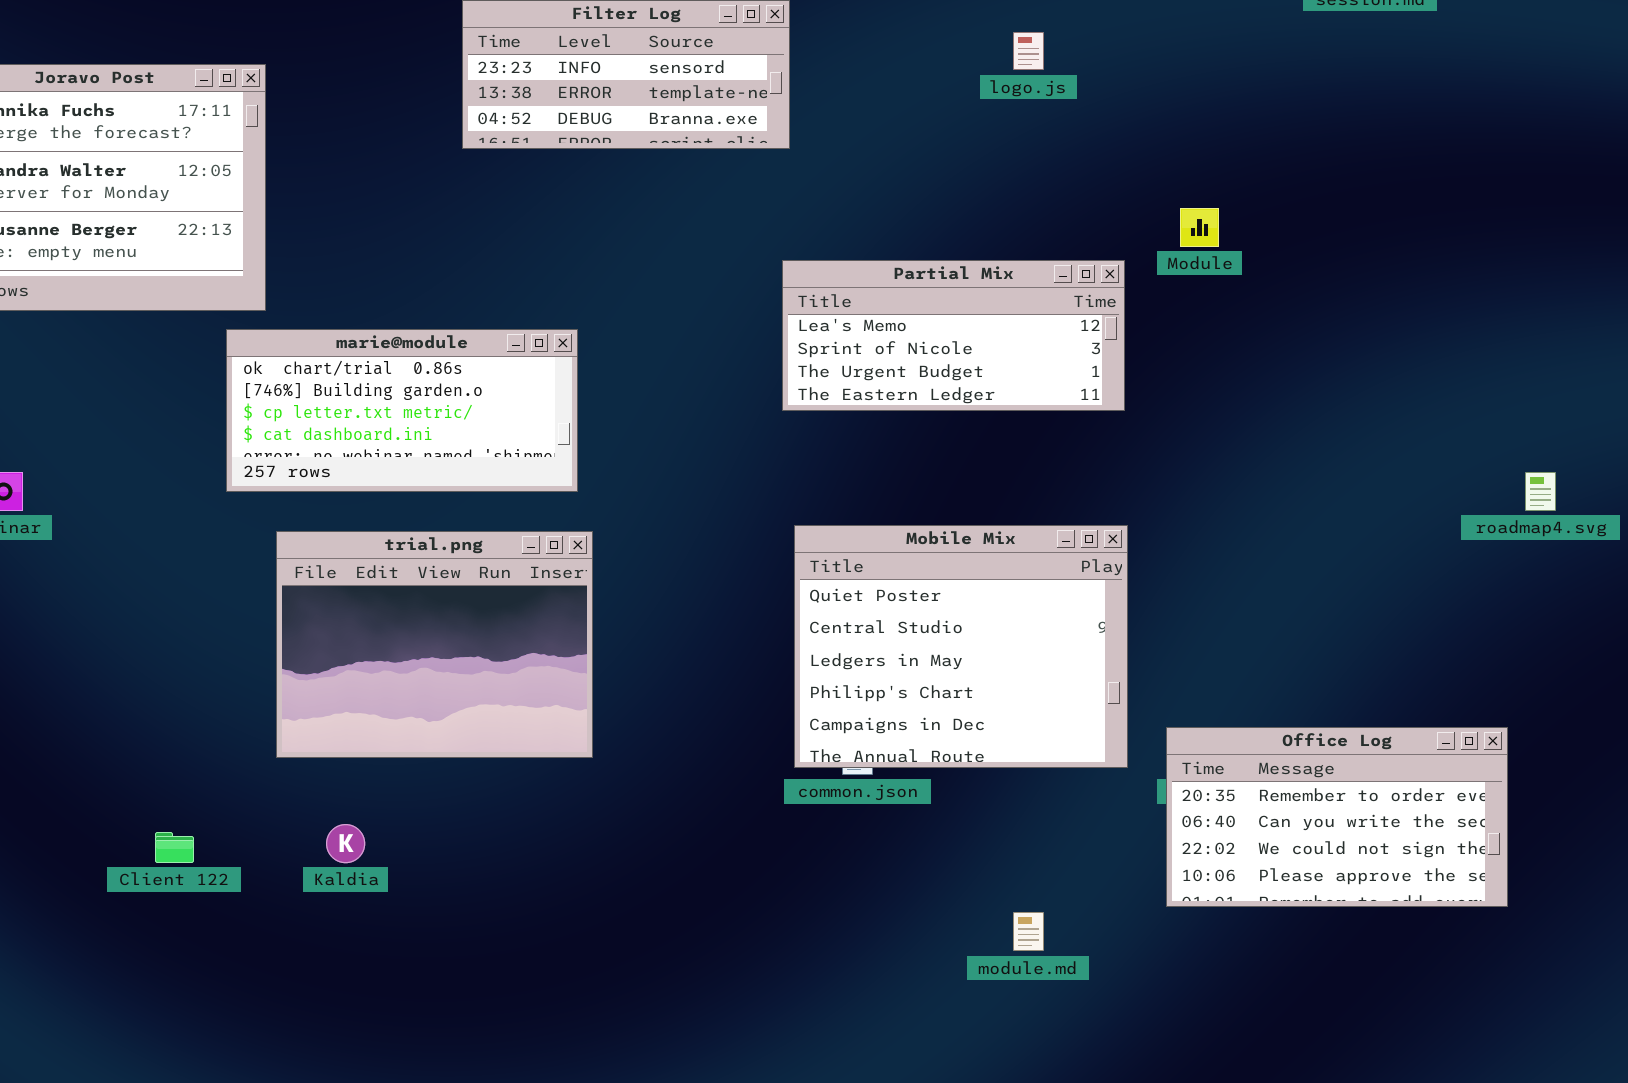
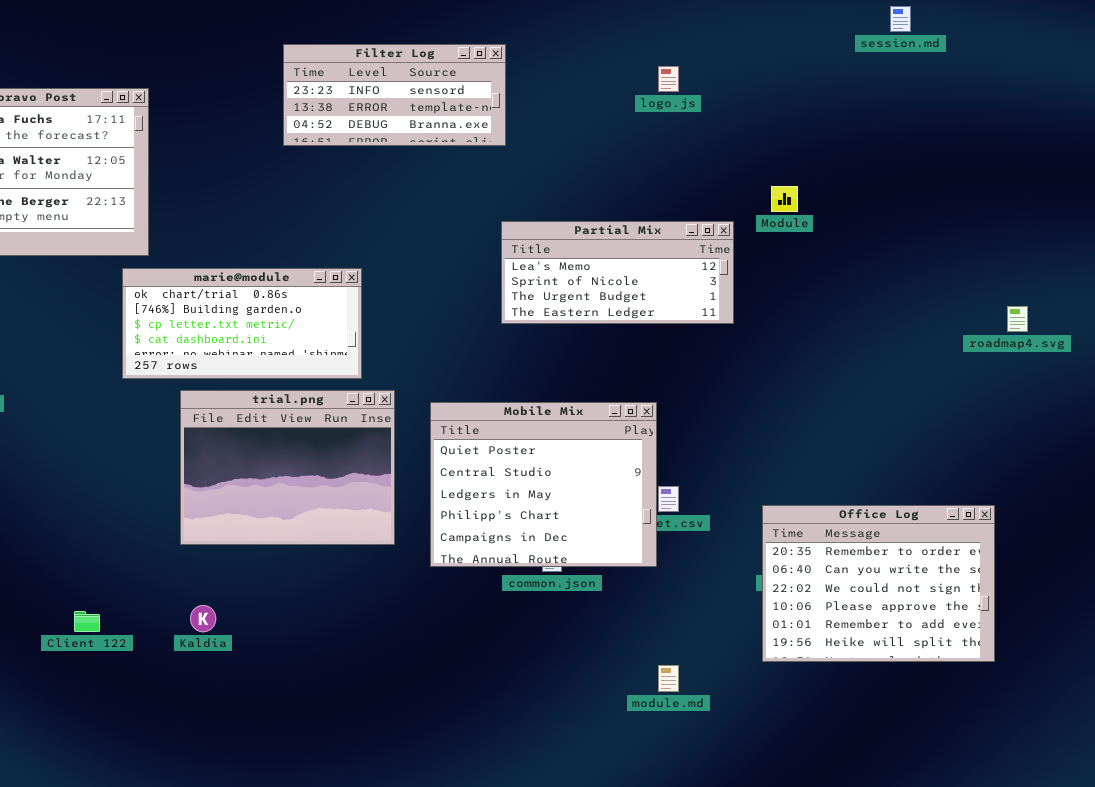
roadmap4.svg: [1525,472,1556,511] -> [1007,306,1028,332], moved
Mobile Mix: [794,525,1128,768] -> [430,402,657,567], moved
trial.png: [276,531,593,758] -> [180,390,395,545], moved
Office Log: [1166,727,1508,907] -> [762,505,995,662], resized

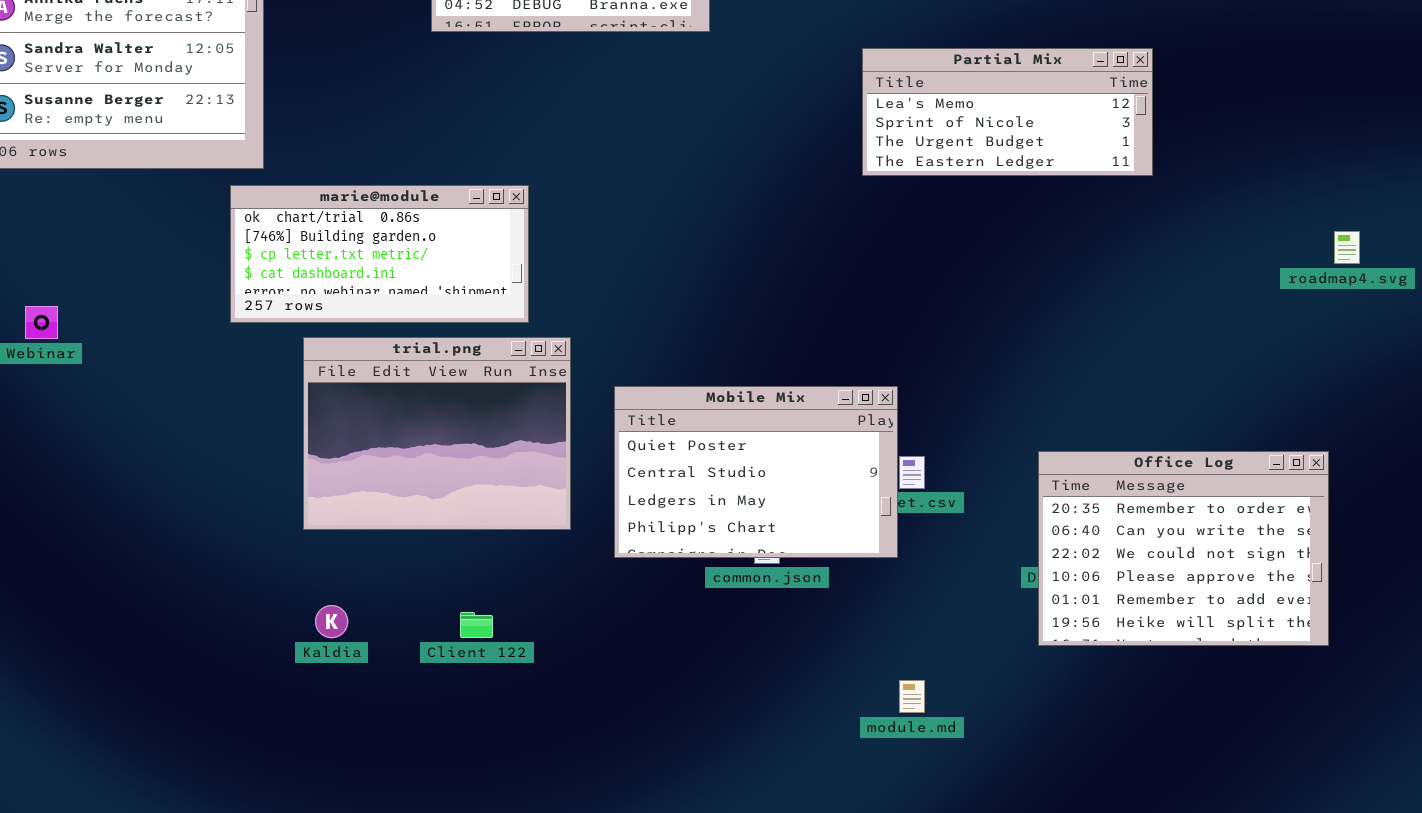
Partial Mix: [501,221,734,324] -> [862,48,1153,176], moved
Mobile Mix: [430,402,657,567] -> [614,386,898,558], resized
Office Log: [762,505,995,662] -> [1038,451,1329,646], moved
Client 122: [74,611,100,632] -> [460,612,493,638], moved

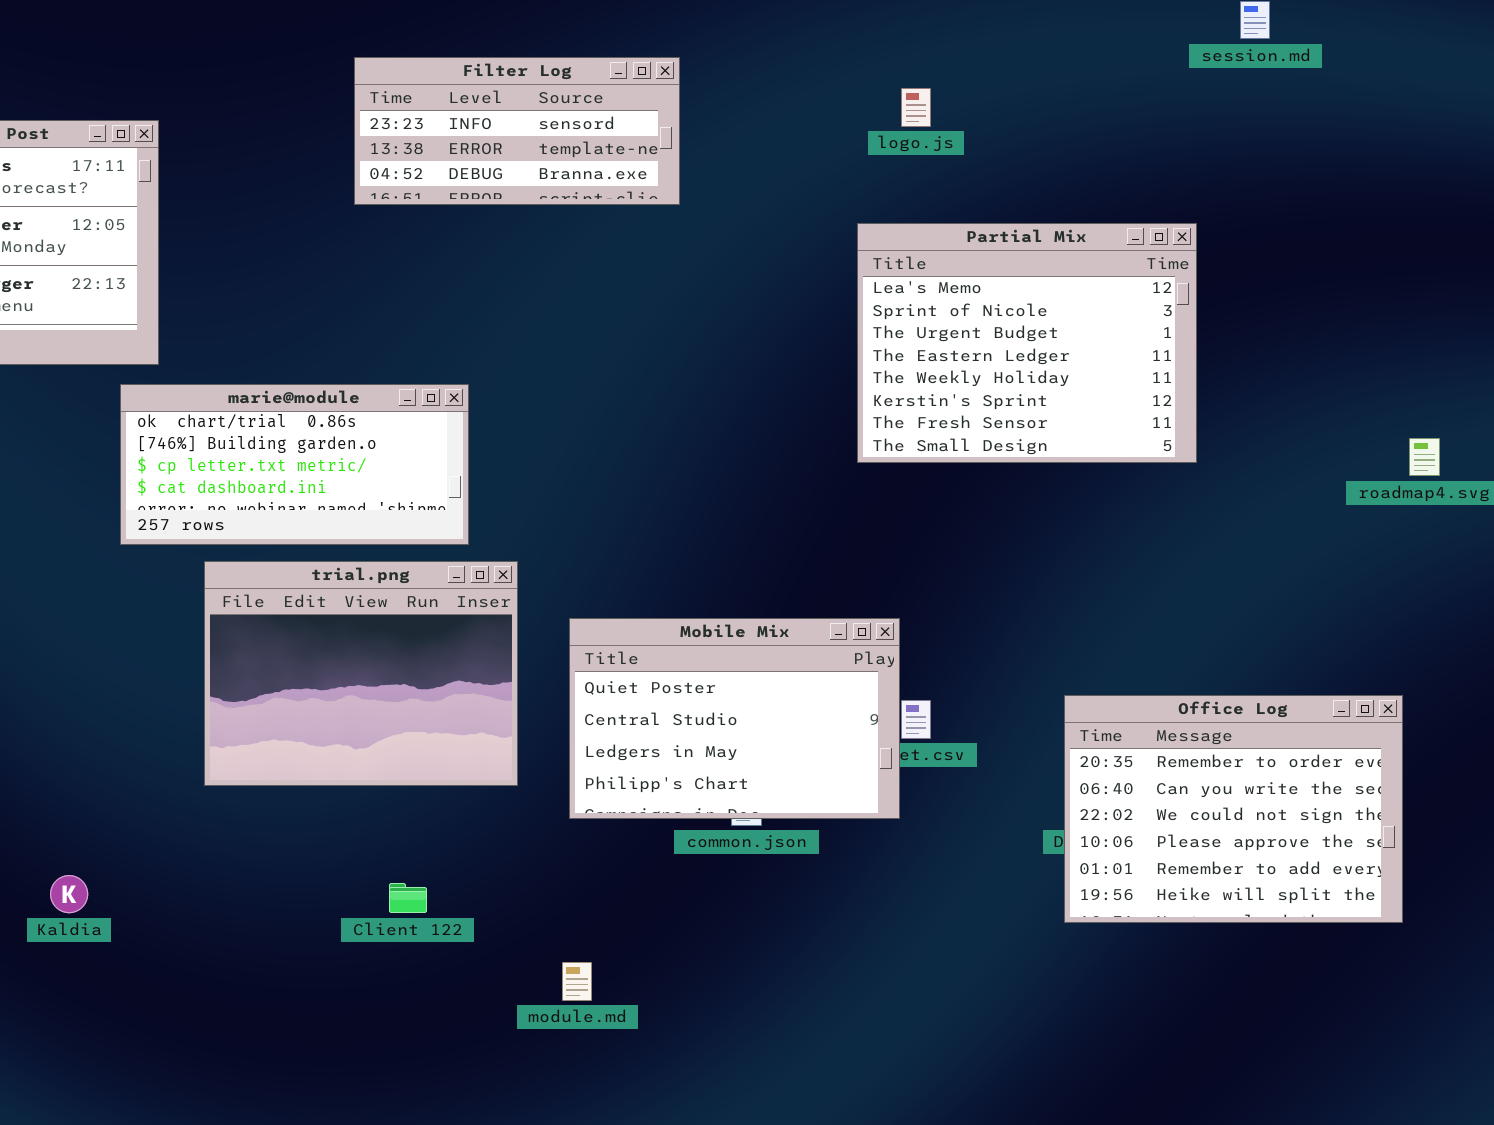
Partial Mix: [862,48,1153,176] -> [857,223,1197,463], resized
Kaldia: [315,605,348,638] -> [50,875,88,913], moved
module.md: [899,680,925,713] -> [562,962,592,1001], moved

